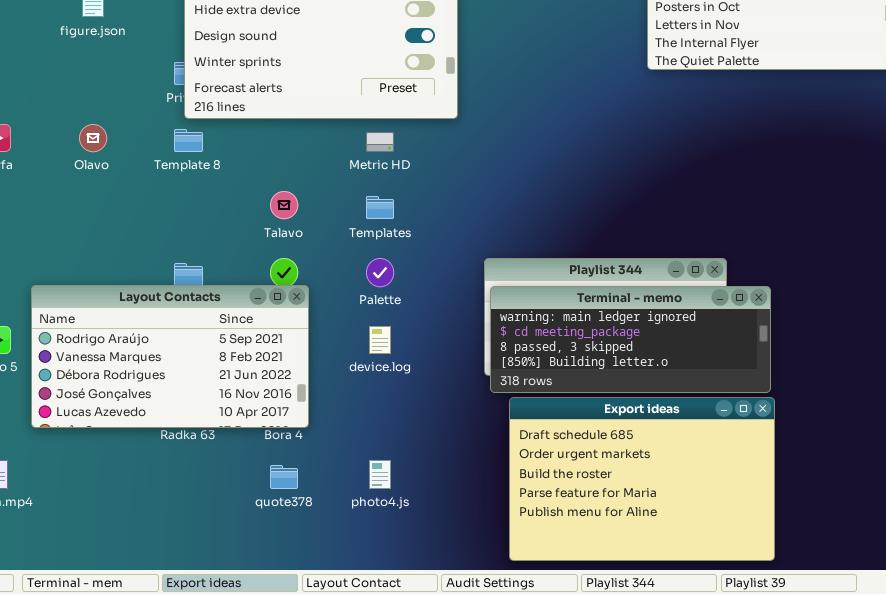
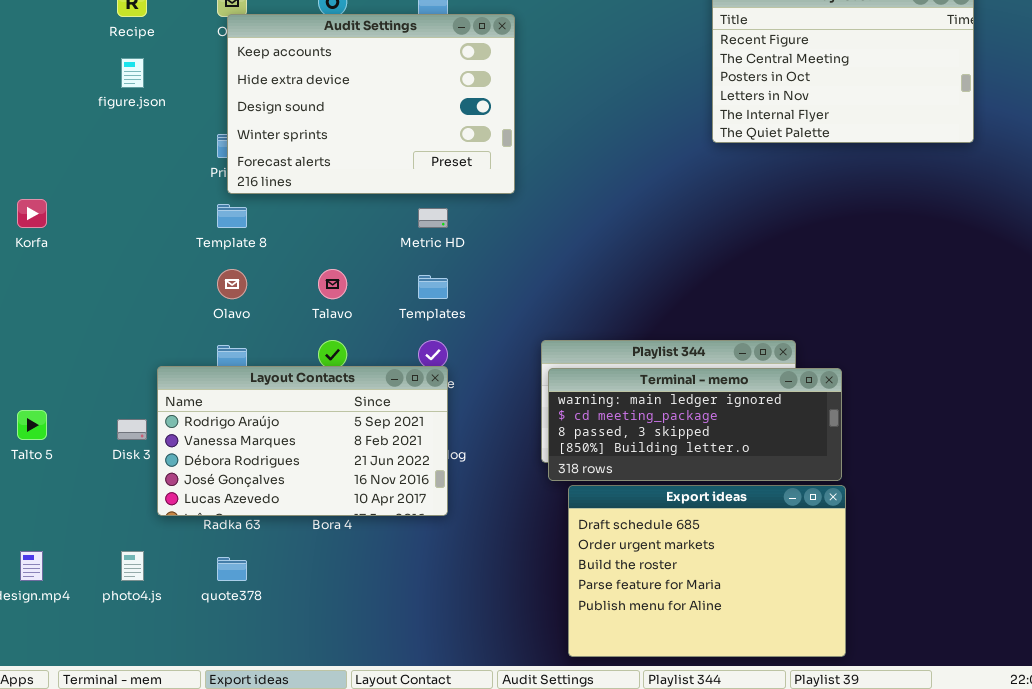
Olavo: [79,124,107,152] -> [217,269,247,299], moved
Layout Contacts: [31,285,309,428] -> [157,366,448,516], moved
photo4.js: [369,460,391,489] -> [121,551,144,581], moved
quote378: [270,465,298,489] -> [217,557,247,581], moved

